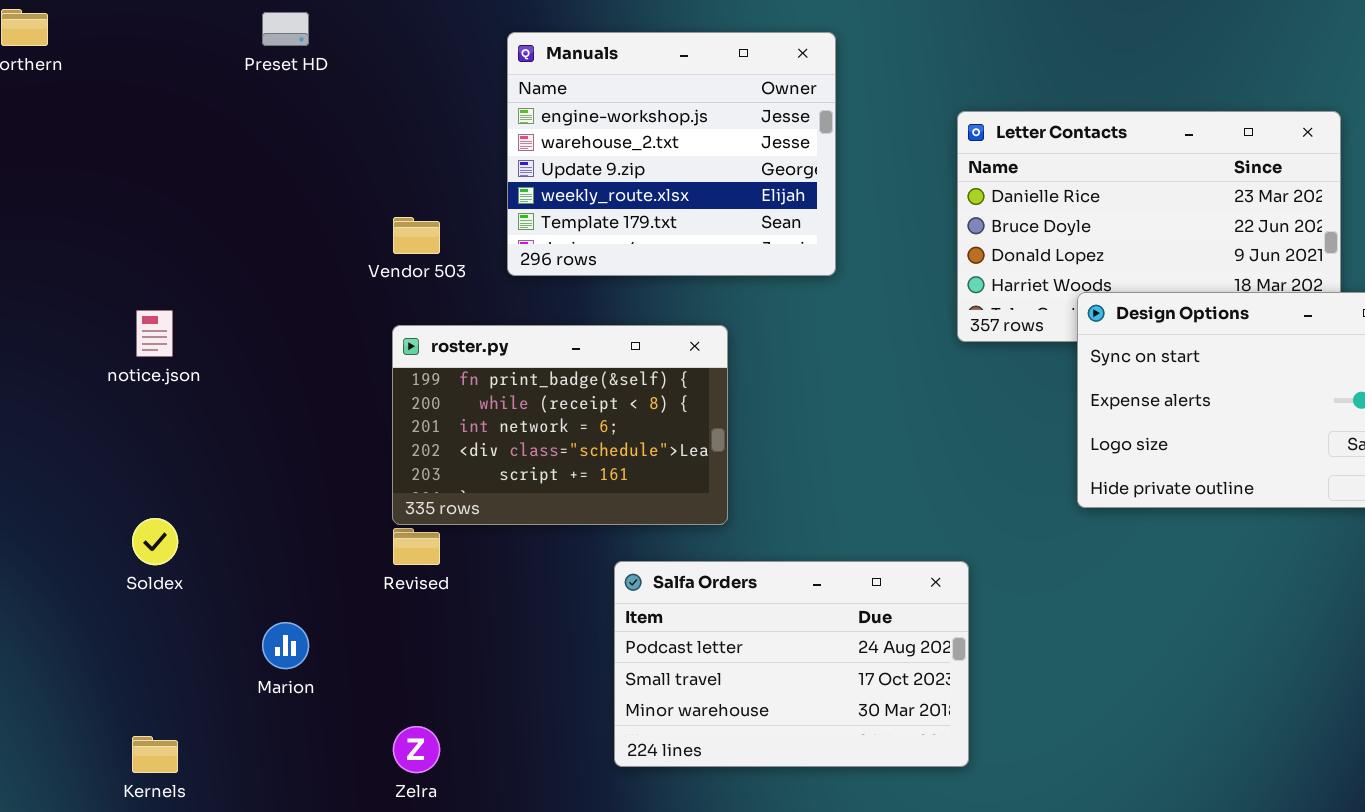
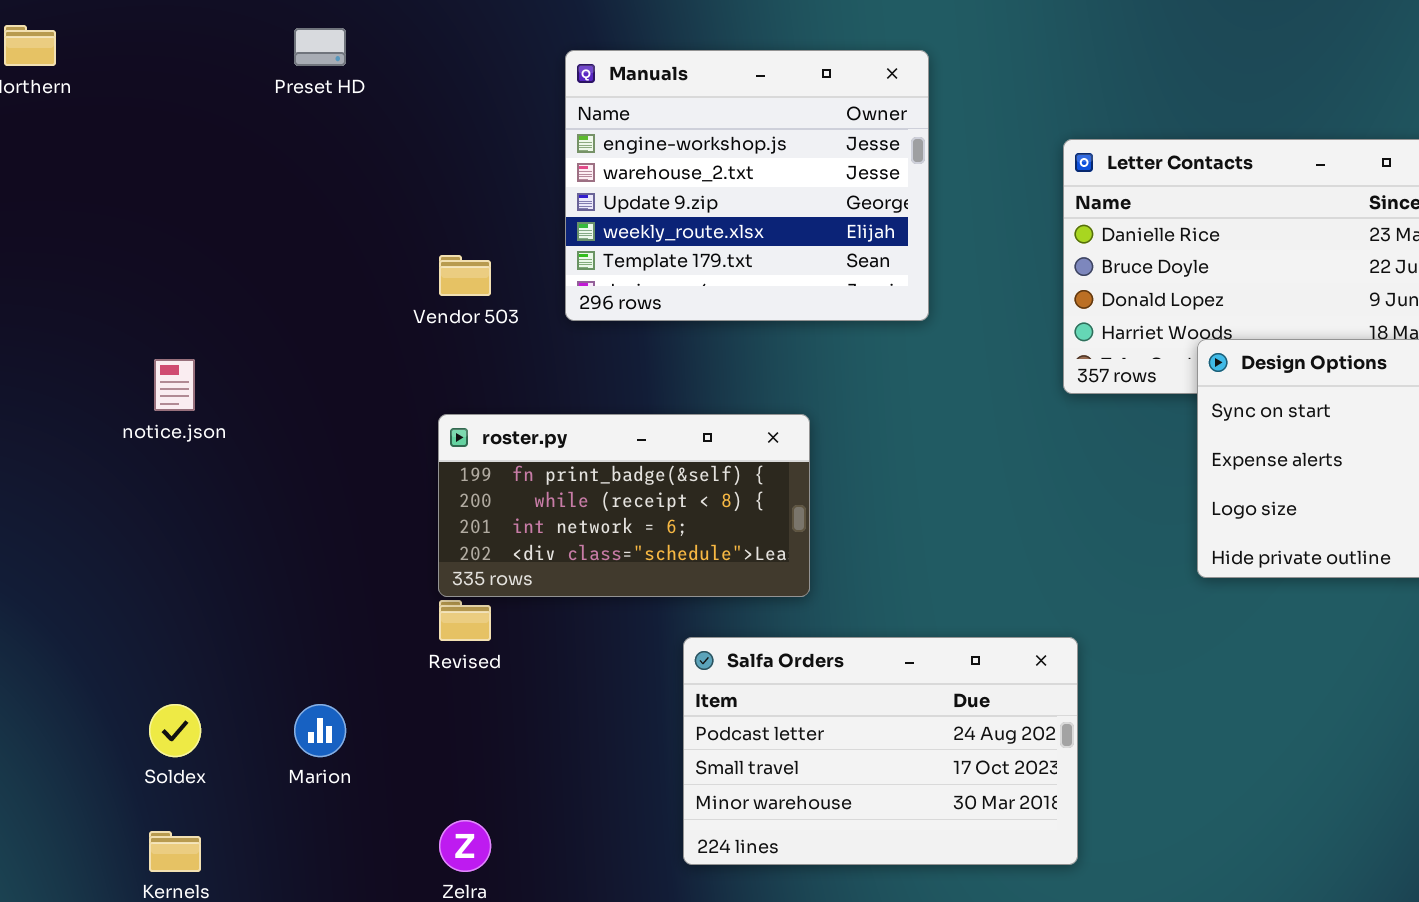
roster.py: [392,325,728,525] -> [438,414,810,597], resized
Soldex: [132,518,178,565] -> [149,704,201,757], moved

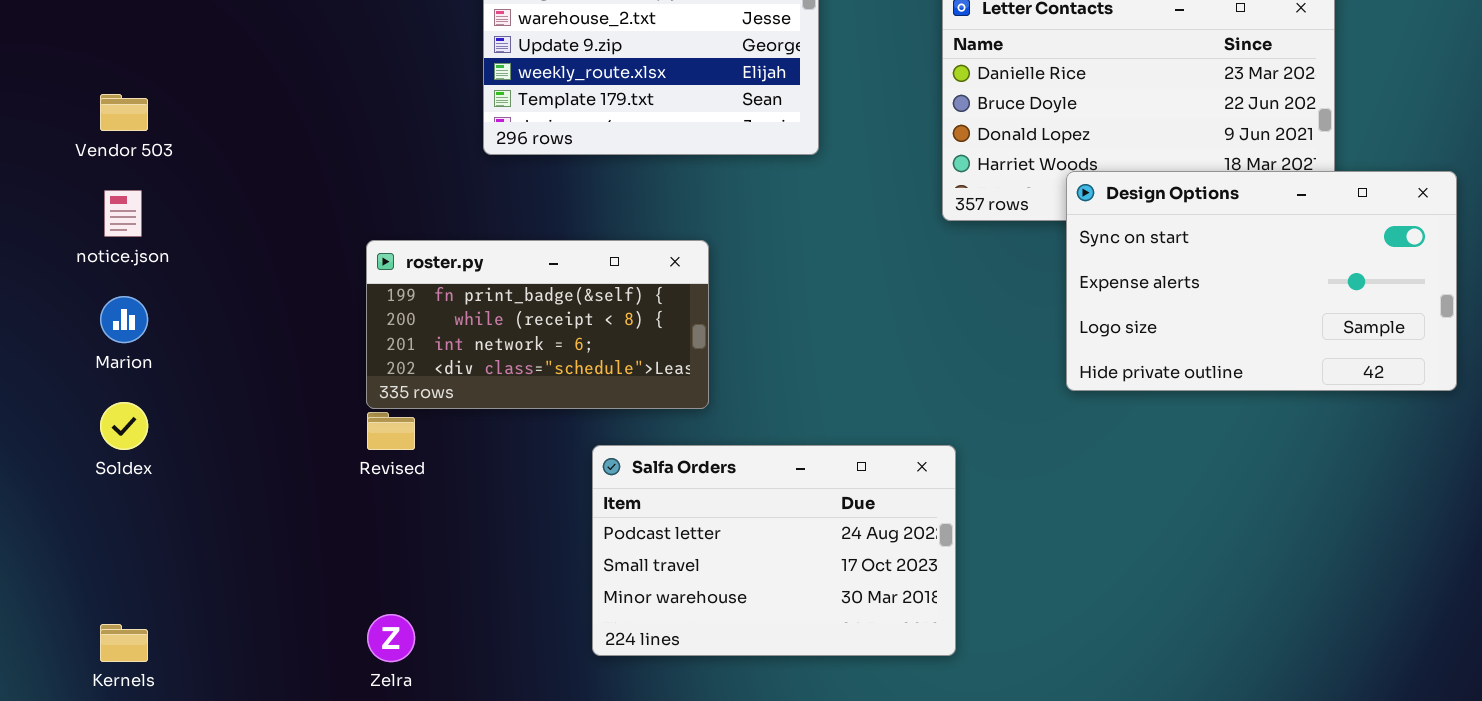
Vendor 503: [439,255,491,296] -> [100,94,148,131], moved
Soldex: [149,704,201,757] -> [100,402,148,450], moved
Marion: [294,704,346,757] -> [100,296,148,343], moved

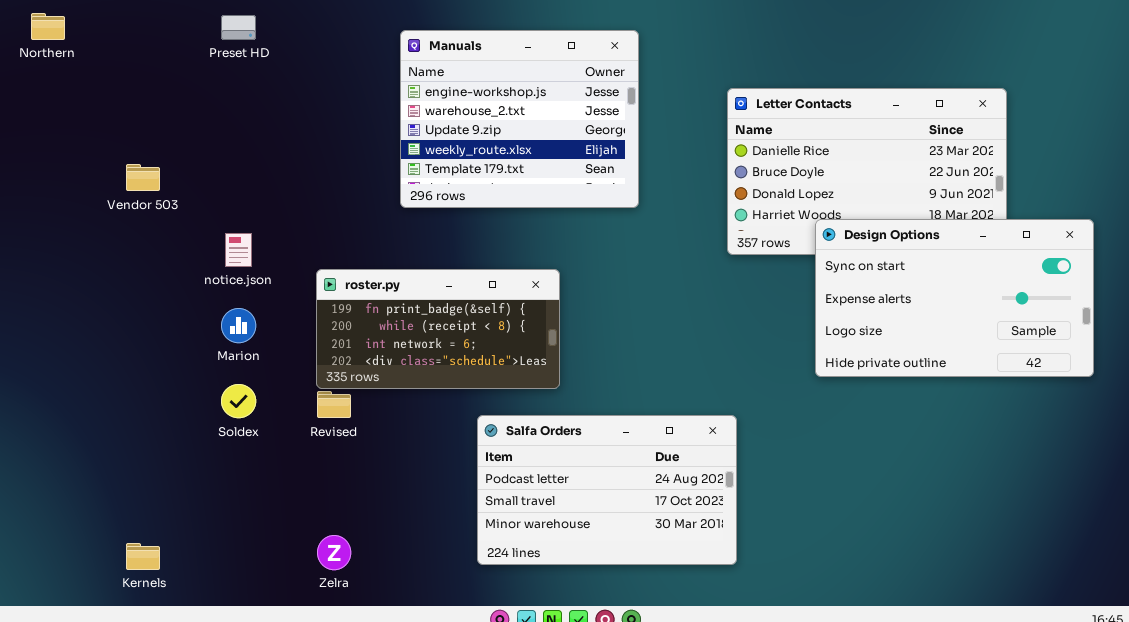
notice.json: [104,190,142,237] -> [225,233,252,267], moved
Marion: [100,296,148,343] -> [221,308,256,343], moved
Soldex: [100,402,148,450] -> [221,384,256,418], moved

